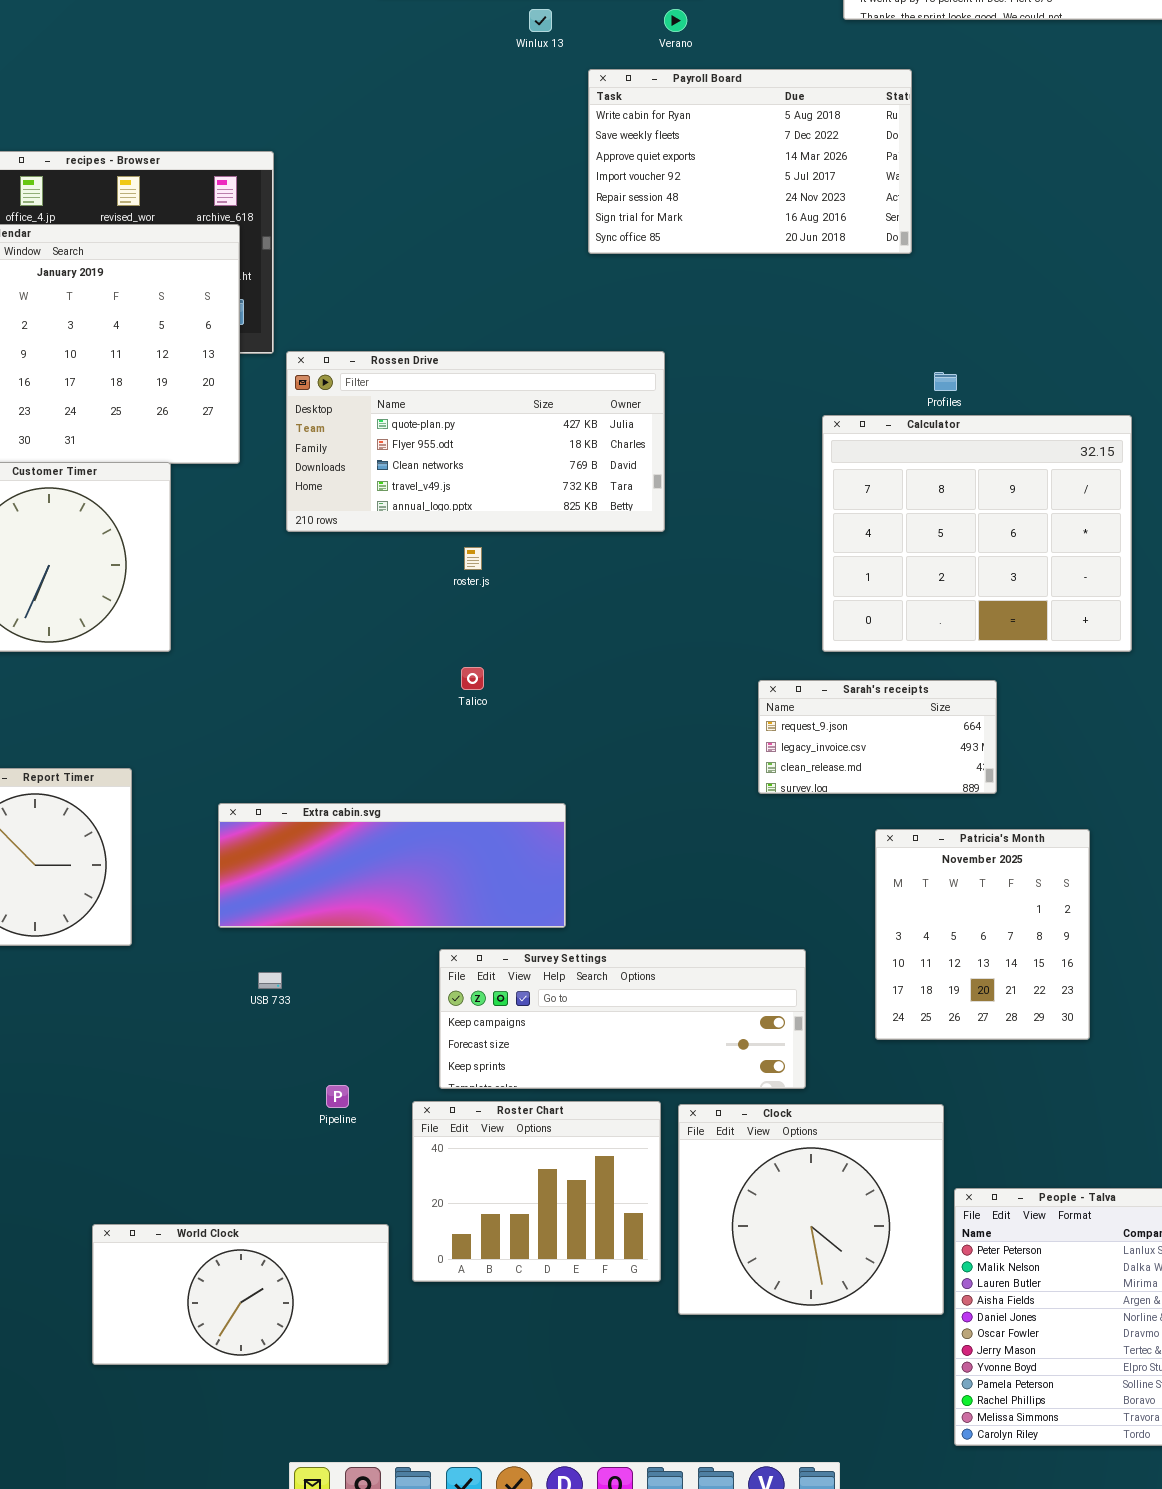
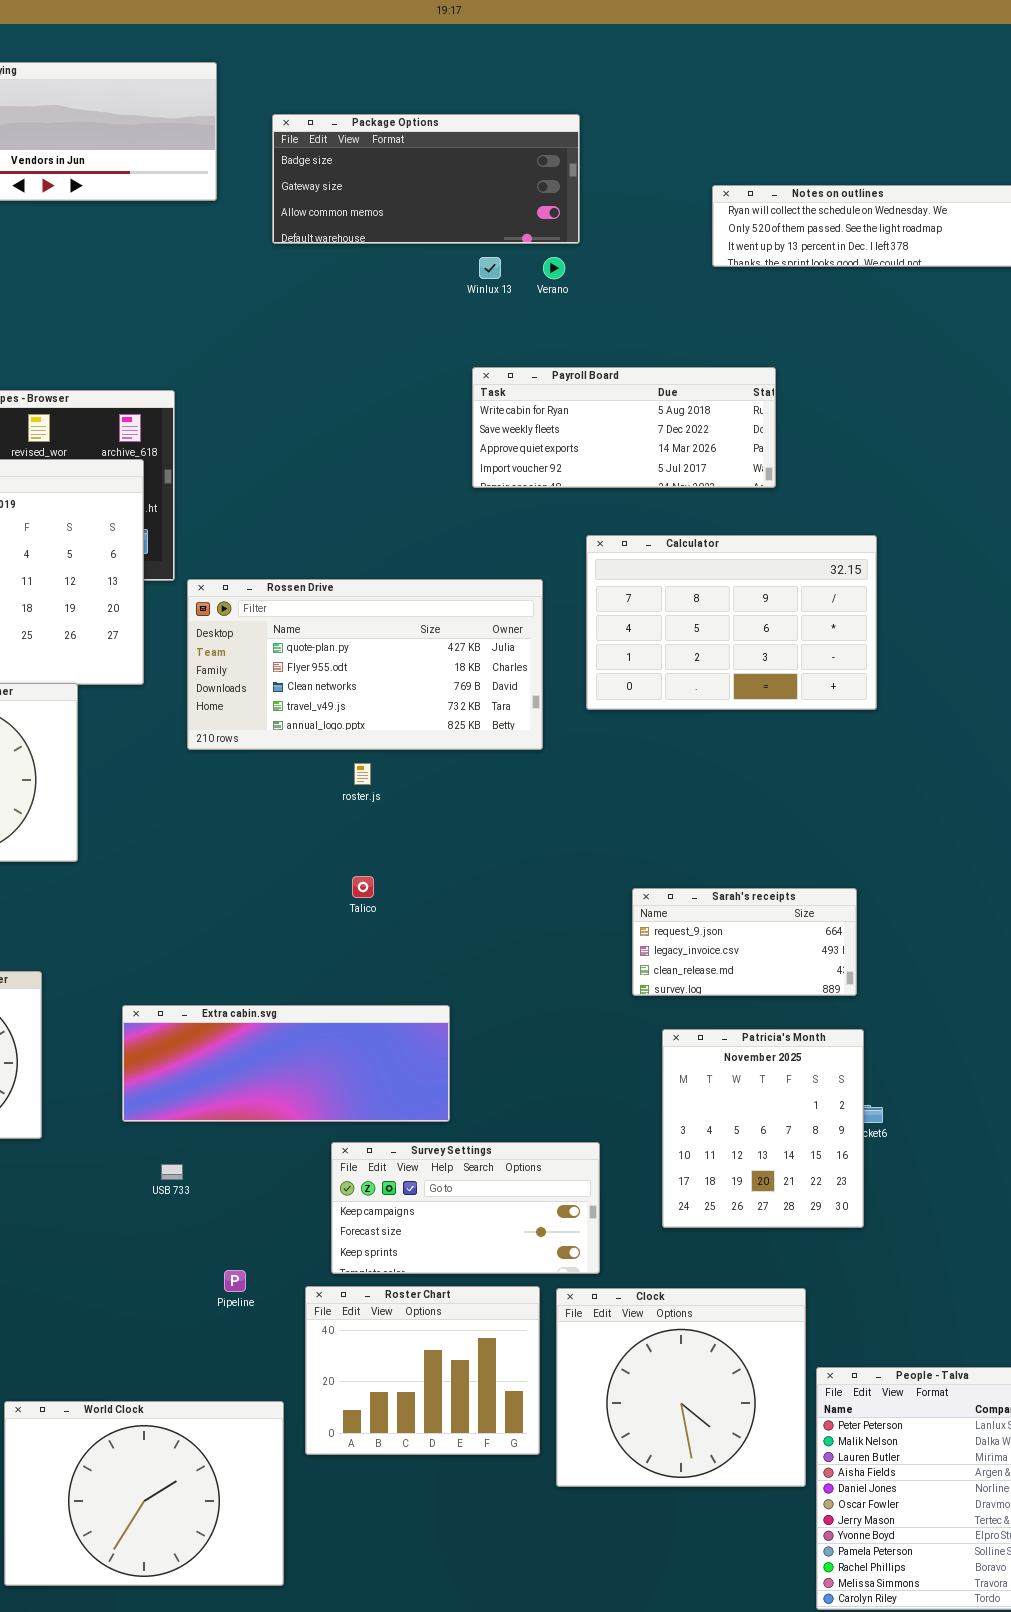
Winlux 13: [529,9,552,32] -> [479,257,501,279], moved
Payroll Board: [588,69,912,254] -> [472,367,776,488], resized
Calculator: [822,415,1132,652] -> [586,535,877,710], moved, resized
Patricia's Month: [875,829,1090,1040] -> [662,1029,864,1228], moved
Survey Settings: [439,949,806,1089] -> [331,1142,600,1274], resized
World Clock: [92,1224,389,1365] -> [4,1401,284,1586], resized

